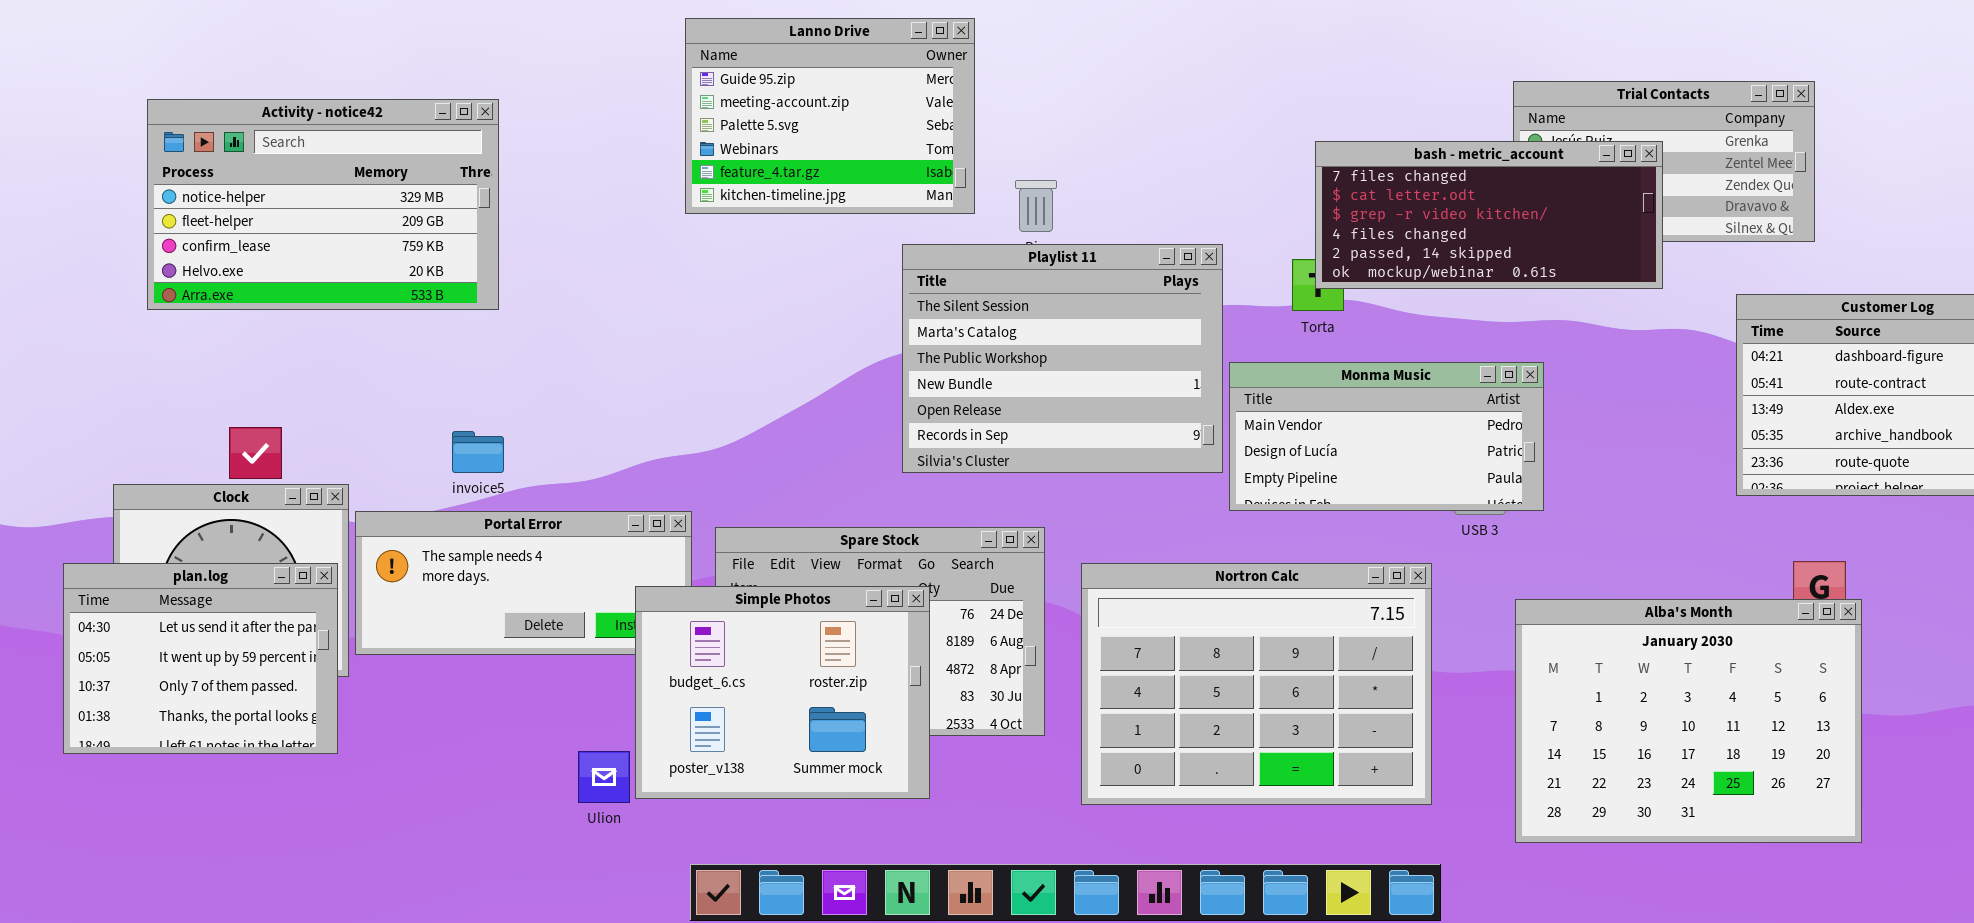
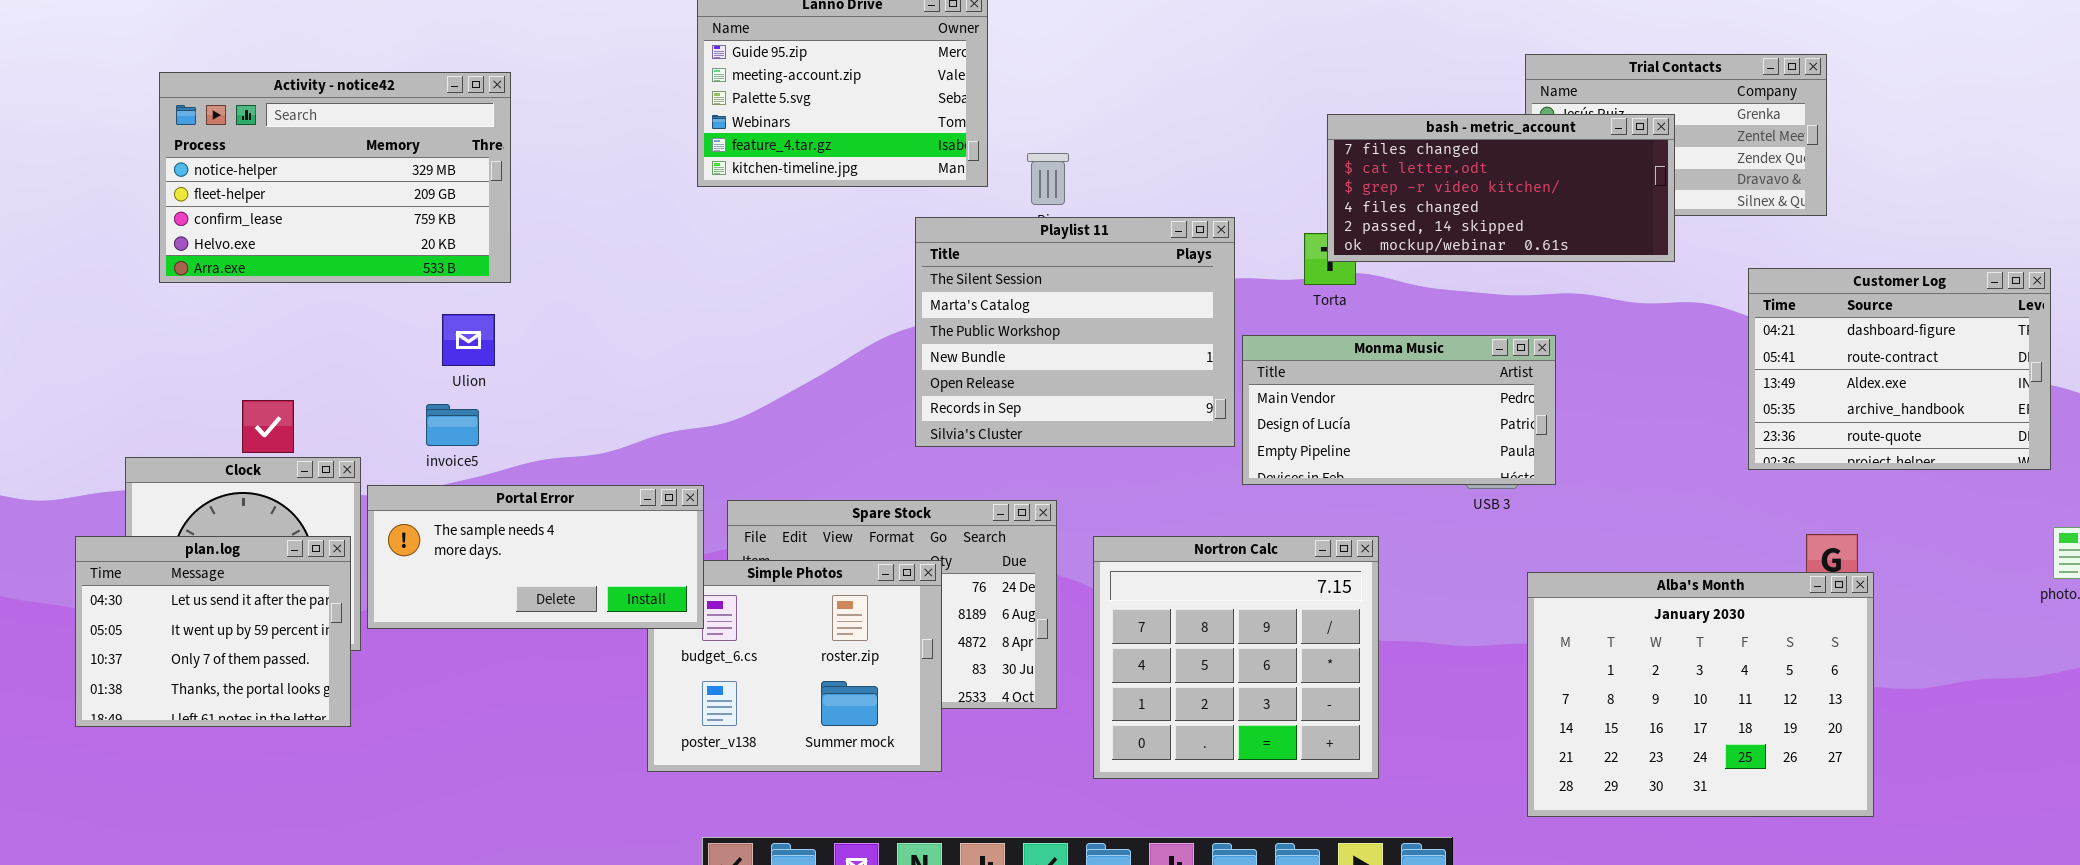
invoice5: [452,431,504,473] -> [426,404,479,446], moved
Portal Error: [355,511,692,655] -> [367,485,704,629], raised
Nortron Calc: [1081,563,1432,805] -> [1093,536,1379,779], resized
Ulion: [578,751,630,803] -> [442,314,495,366], moved

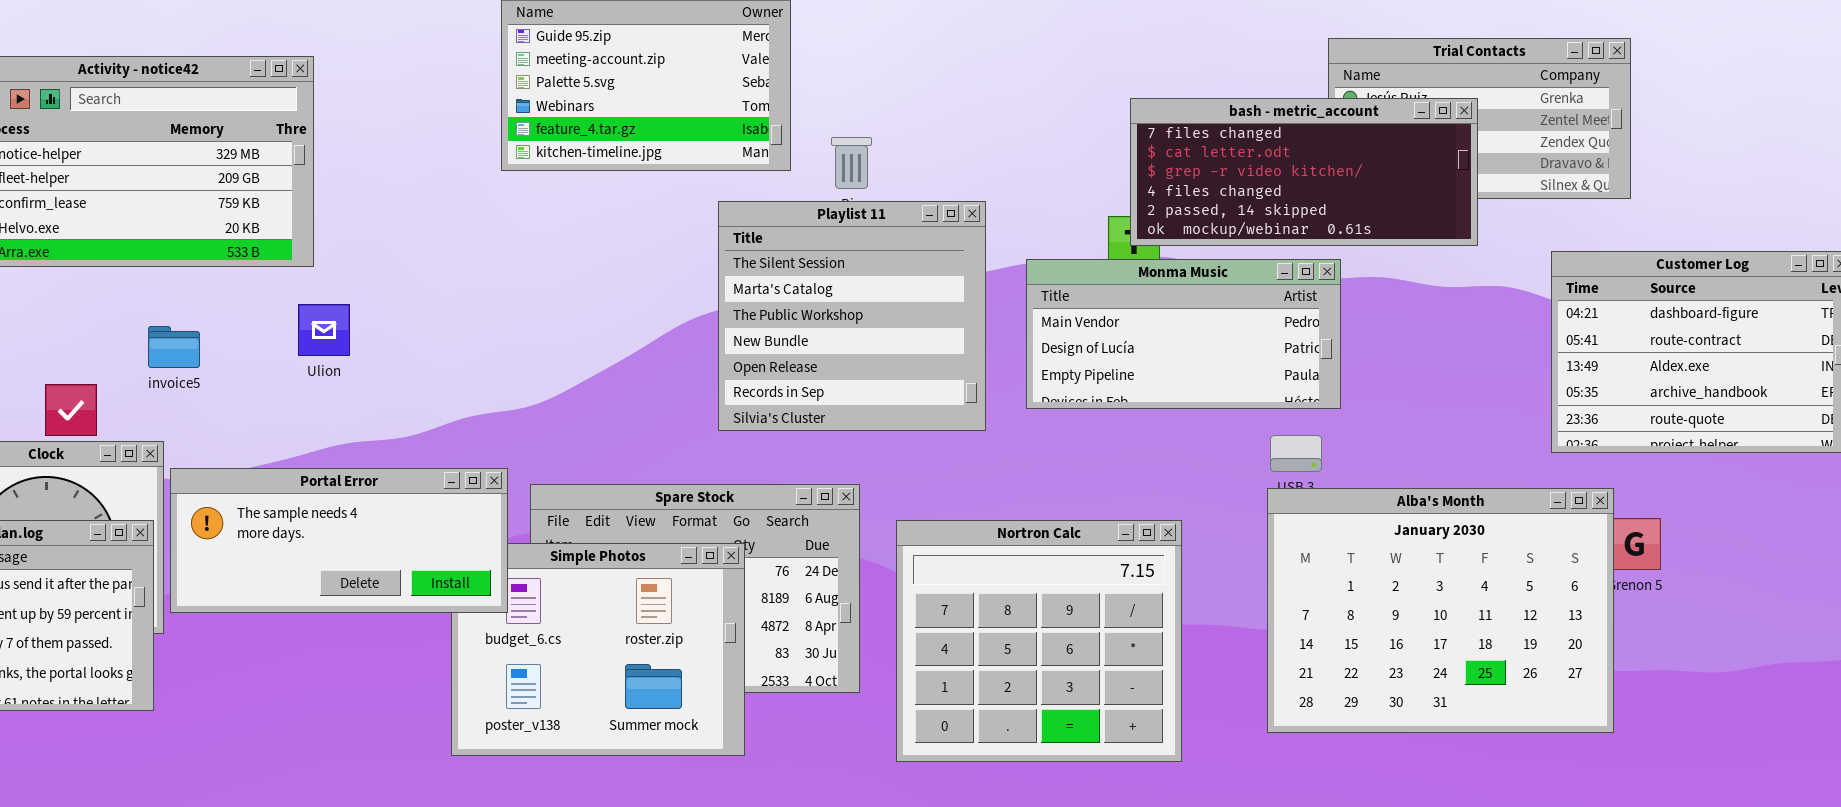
Playlist 11: [915,217,1235,447] -> [718,201,986,431], resized
Ulion: [442,314,495,366] -> [298,304,350,356], moved
Monma Music: [1242,335,1556,485] -> [1026,259,1341,409], moved
invoice5: [426,404,479,446] -> [148,326,200,368], moved
Alba's Month: [1527,572,1874,817] -> [1267,488,1614,733], moved

